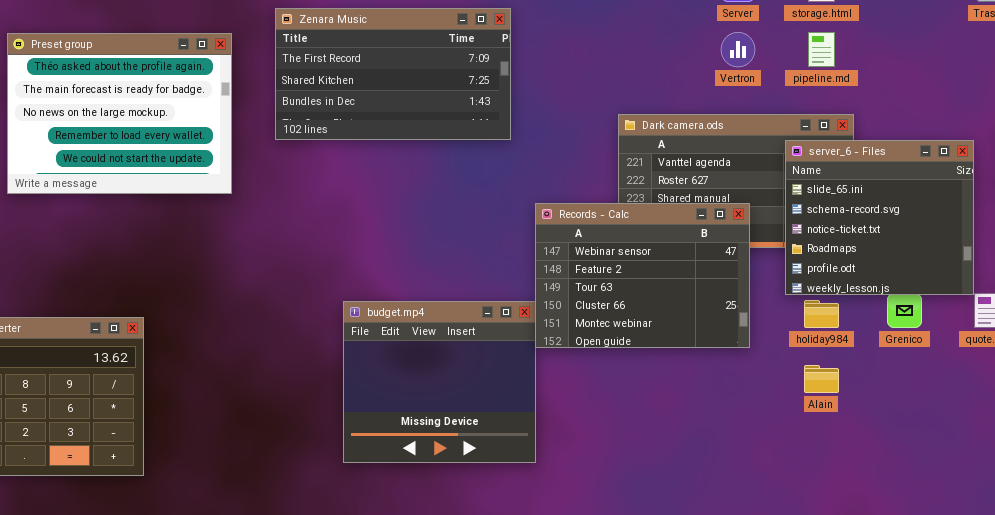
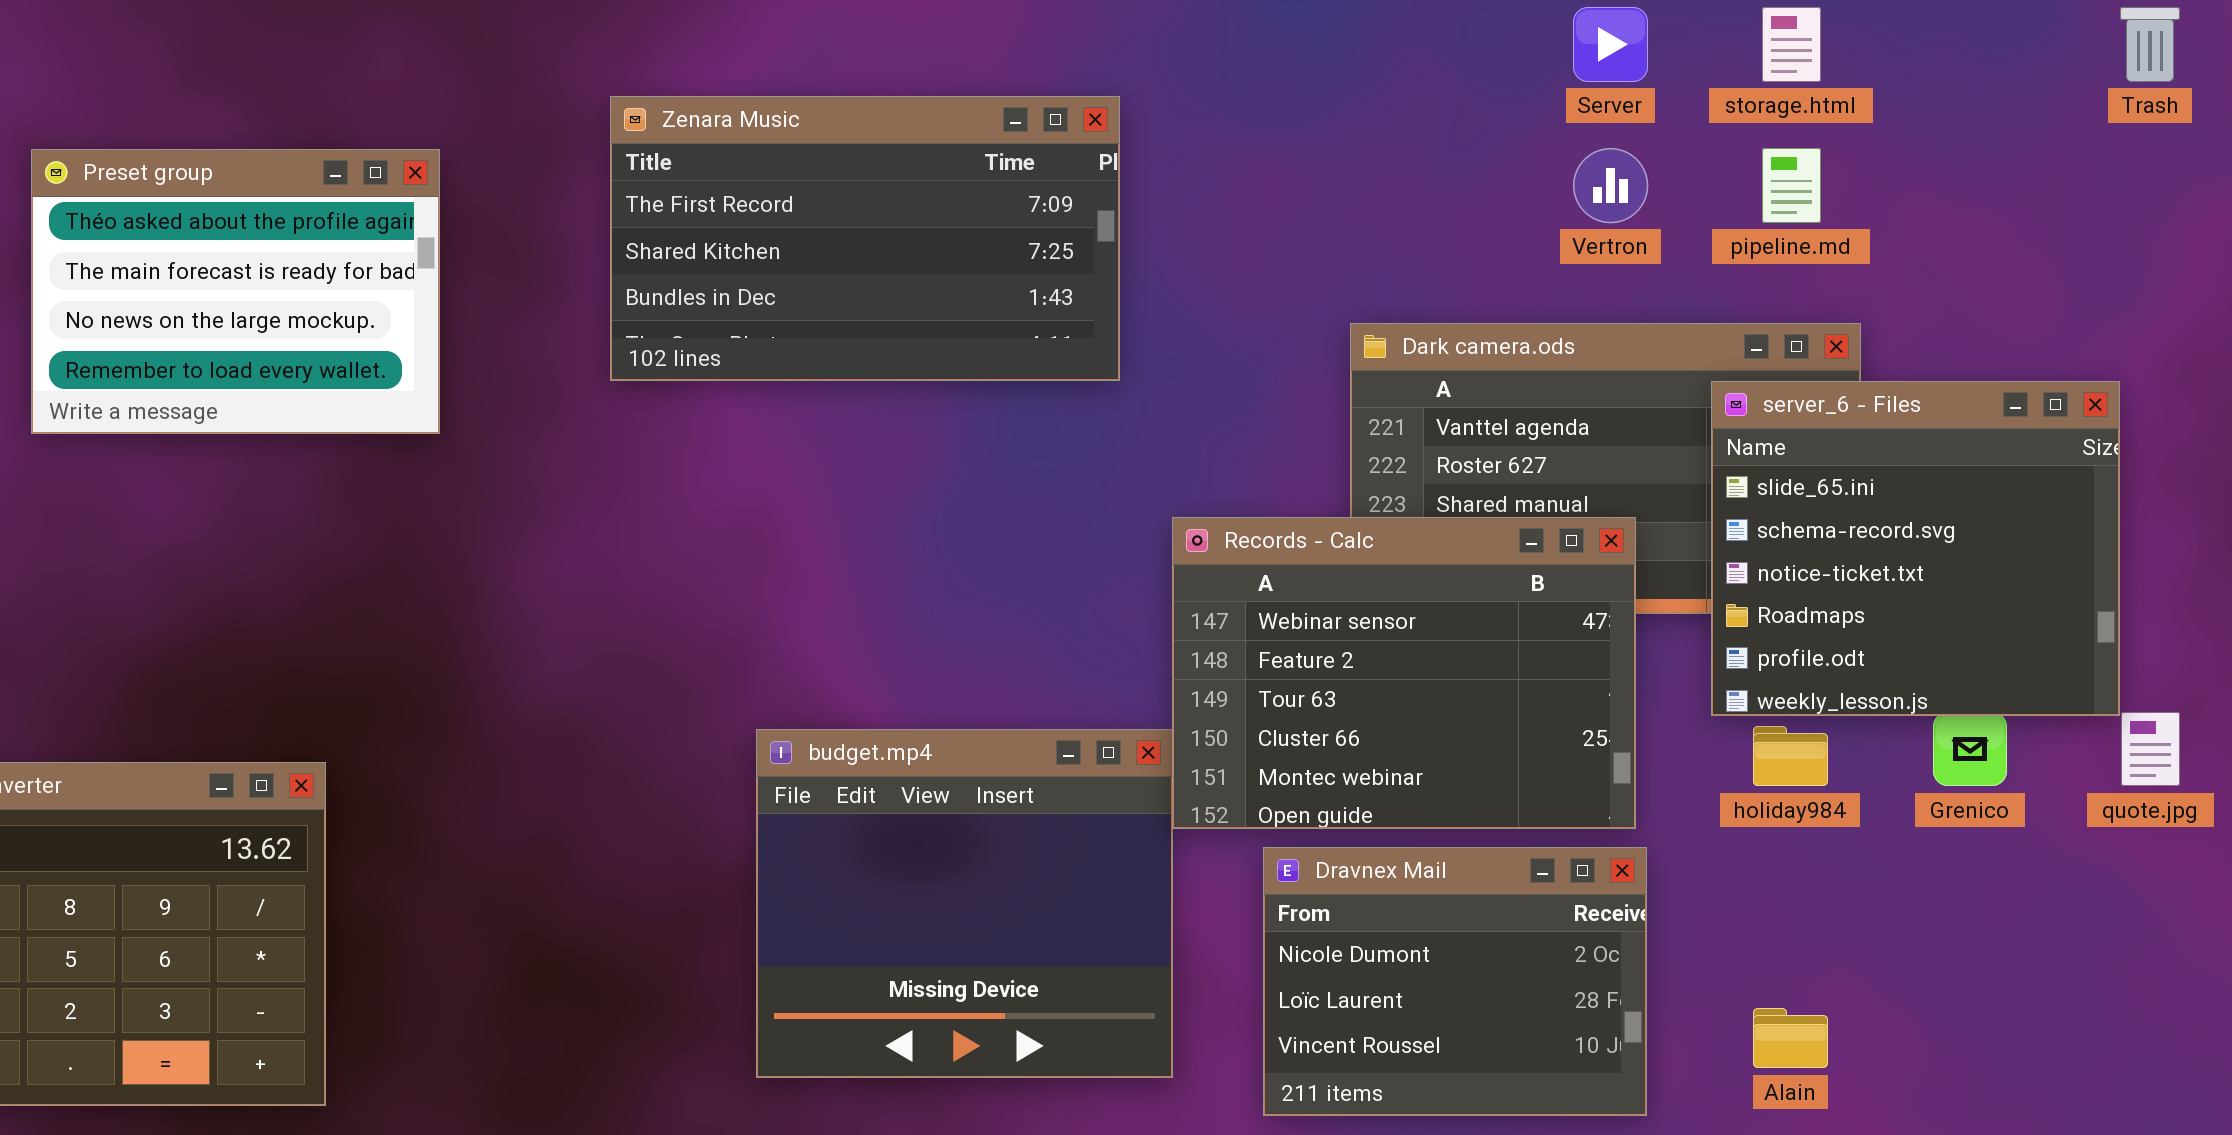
Preset group: [7,33,232,194] -> [31,149,440,434], resized
Dravnex Mail: none -> [1263,847,1647,1116], opened
Alain: [804,365,839,393] -> [1753,1008,1828,1068], moved

